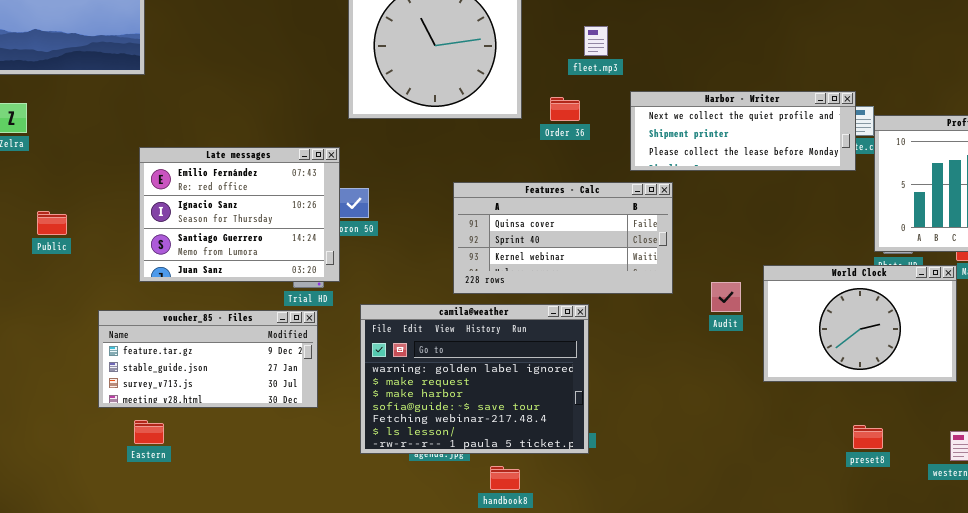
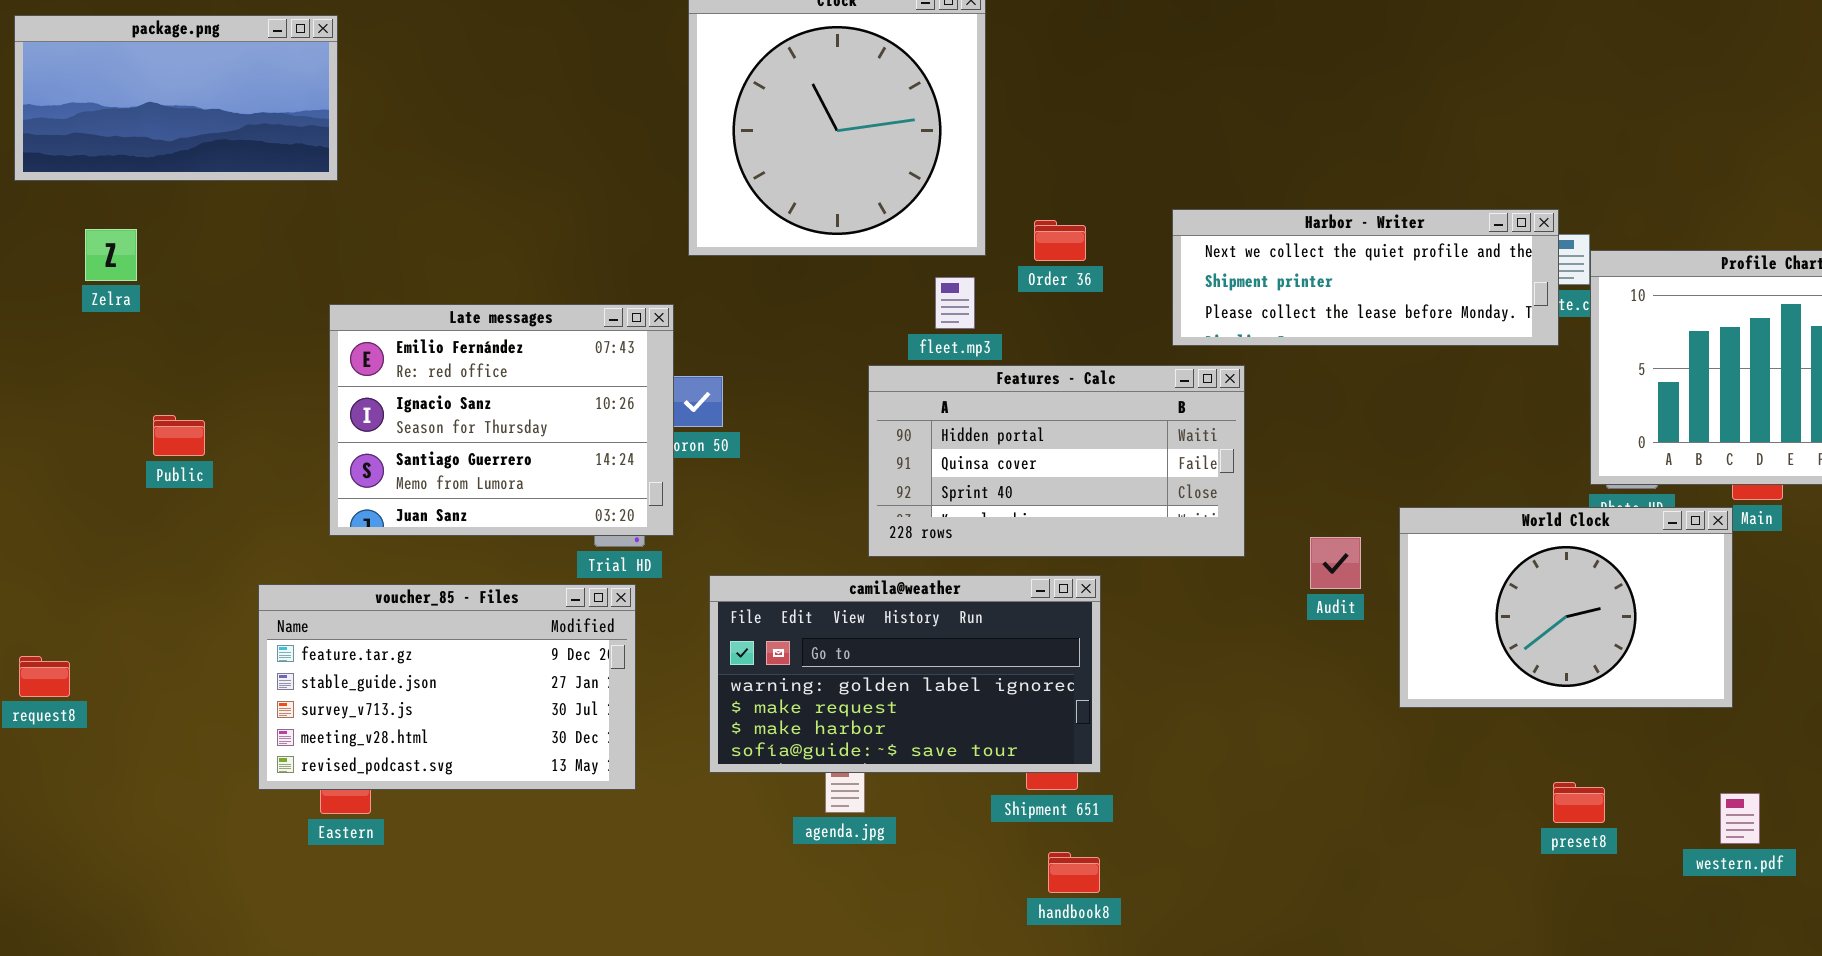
fleet.mp3: [584,26,608,56] -> [935,277,975,329], moved
Features - Calc: [453,182,673,294] -> [868,365,1245,557], scrolled up 1 row
camila@weather: [360,304,589,454] -> [709,575,1101,773], resized
voucher_85 - Files: [98,310,318,408] -> [258,584,636,790], resized
handbook8: [490,466,520,490] -> [1048,852,1100,893], moved

